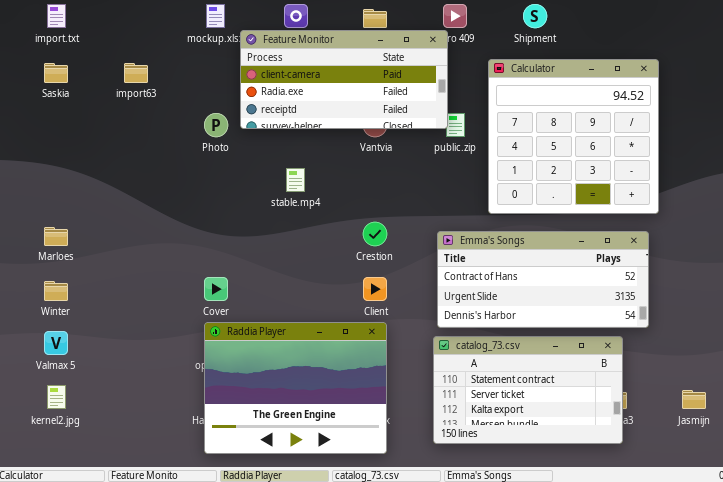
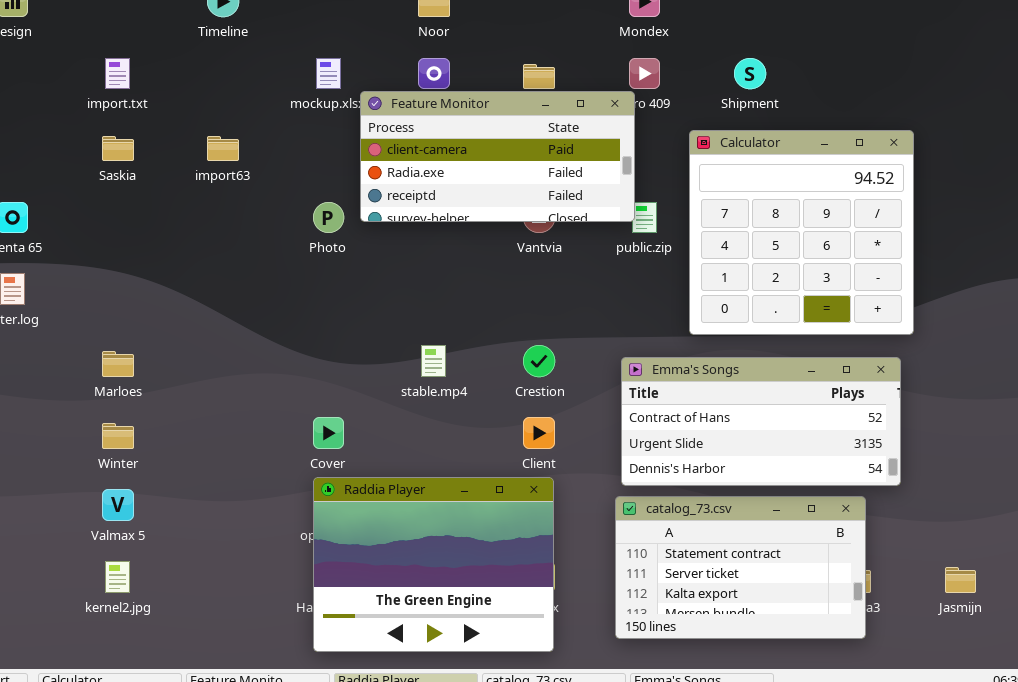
stable.mp4: [286,168,305,192] -> [421,345,446,377], moved

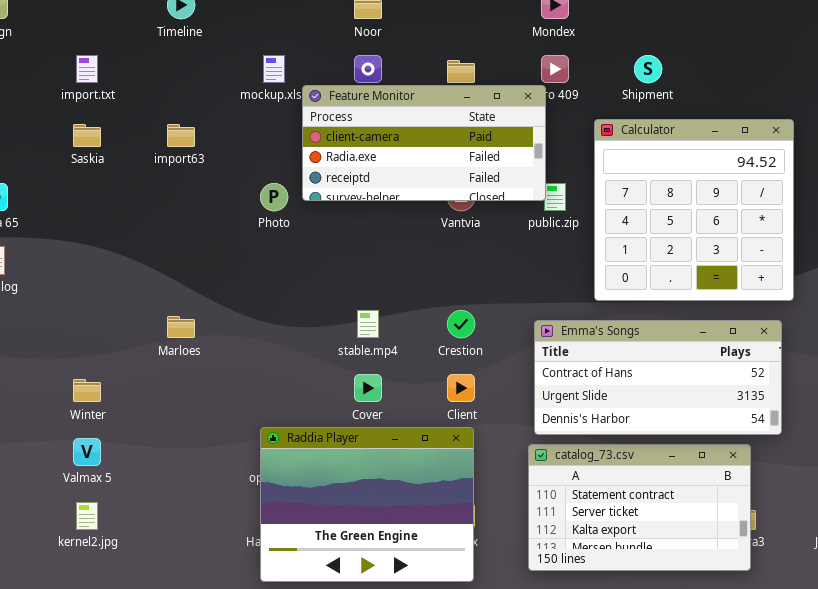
Marloes: [102,351,134,377] -> [167,316,195,338], moved
Cover: [313,417,344,449] -> [354,374,382,402], moved

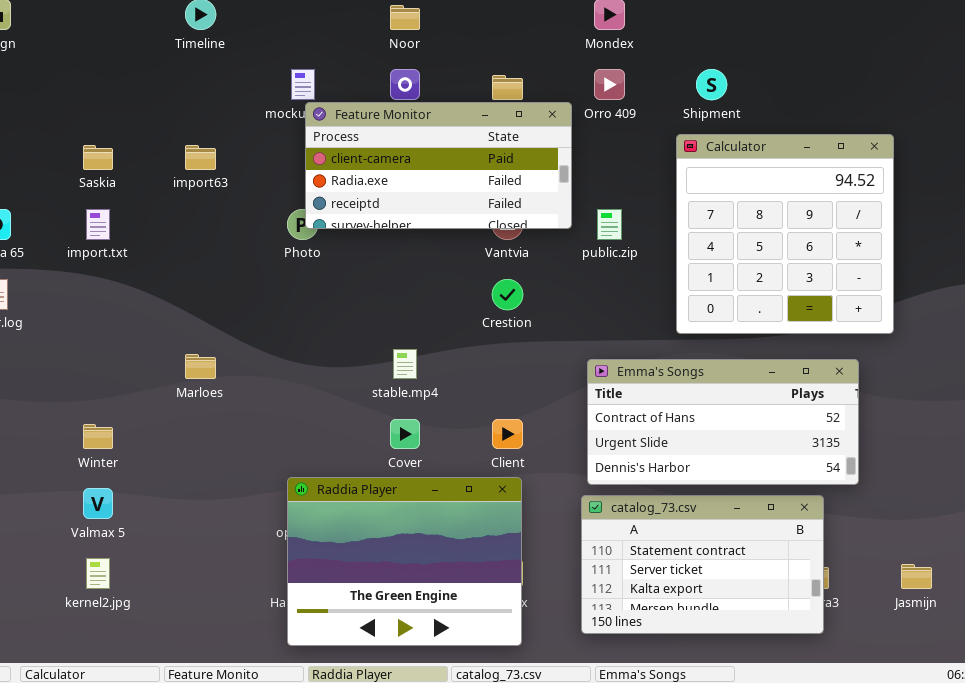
import.txt: [76,55,98,83] -> [86,209,110,240], moved
Feature Monitor: [302,85,546,201] -> [305,102,572,229], moved
Calculator: [594,119,794,301] -> [676,134,894,334], moved
Crestion: [447,310,475,338] -> [492,279,523,310], moved

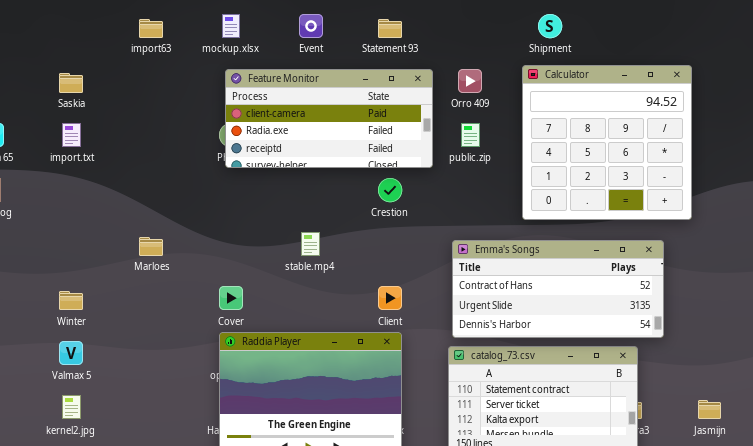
Orro 409: [594,69,625,100] -> [458,69,482,93], moved
Feature Monitor: [305,102,572,229] -> [225,69,433,168], moved
import63: [185,145,216,170] -> [139,19,163,38], moved
Cover: [390,419,420,449] -> [219,286,243,310], moved

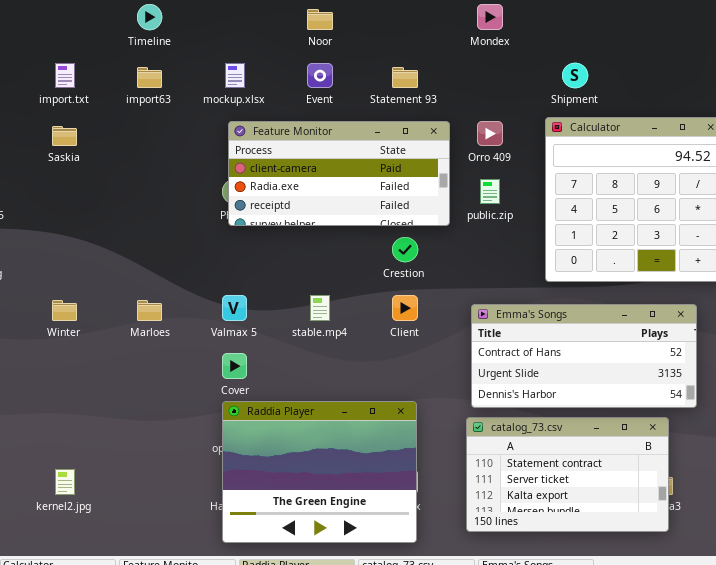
import.txt: [62,123,81,147] -> [55,63,75,88], moved
Client: [378,286,402,310] -> [392,295,418,321], moved
Winter: [59,291,83,310] -> [52,300,77,321], moved
Valmax 5: [59,341,83,365] -> [222,295,247,321], moved

